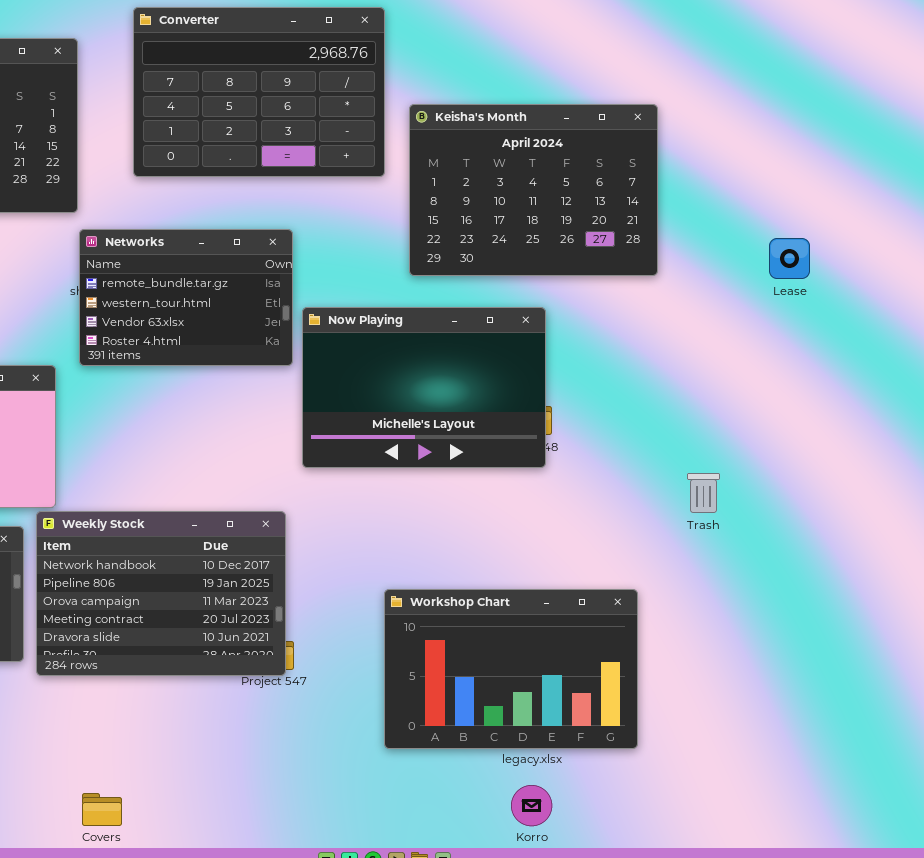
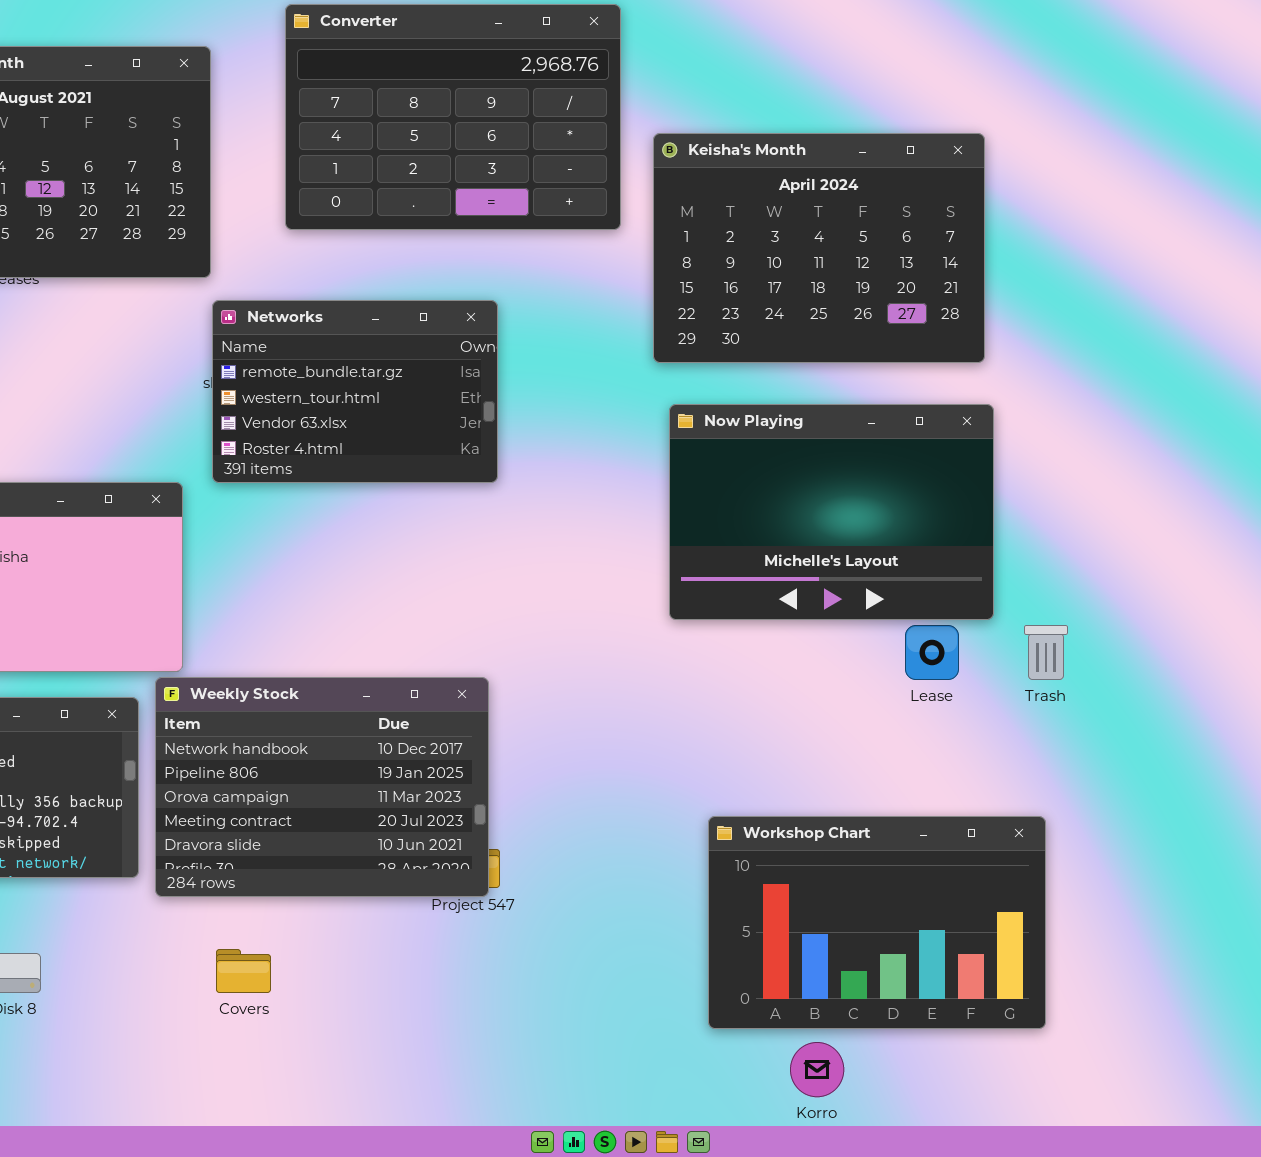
Lease: [769,238,810,279] -> [905,625,959,680], moved
Now Playing: [302,307,546,468] -> [669,404,994,620], moved
Workshop Chart: [384,589,638,749] -> [708,816,1046,1029], moved
Covers: [82,793,122,826] -> [216,949,271,993], moved

